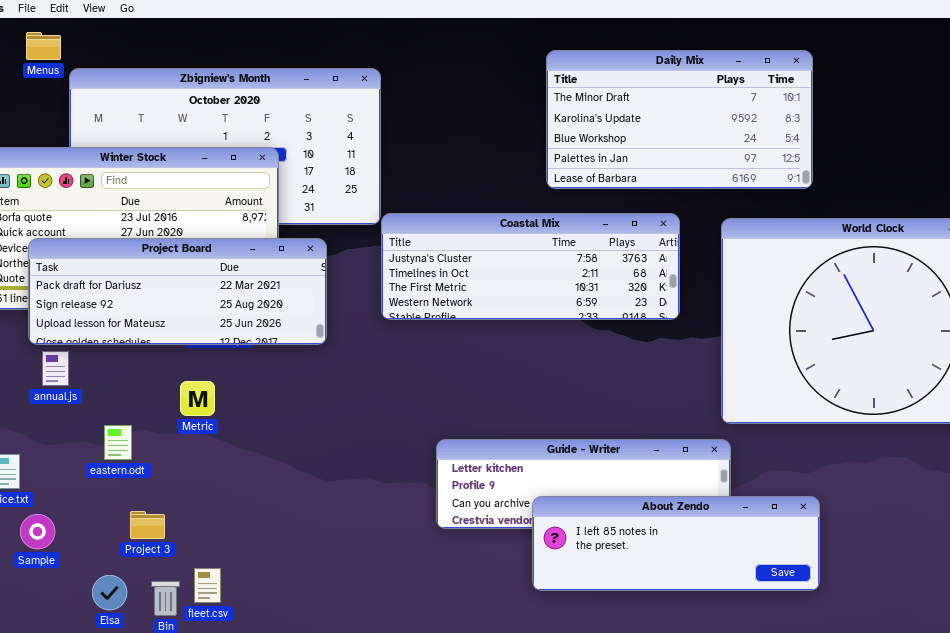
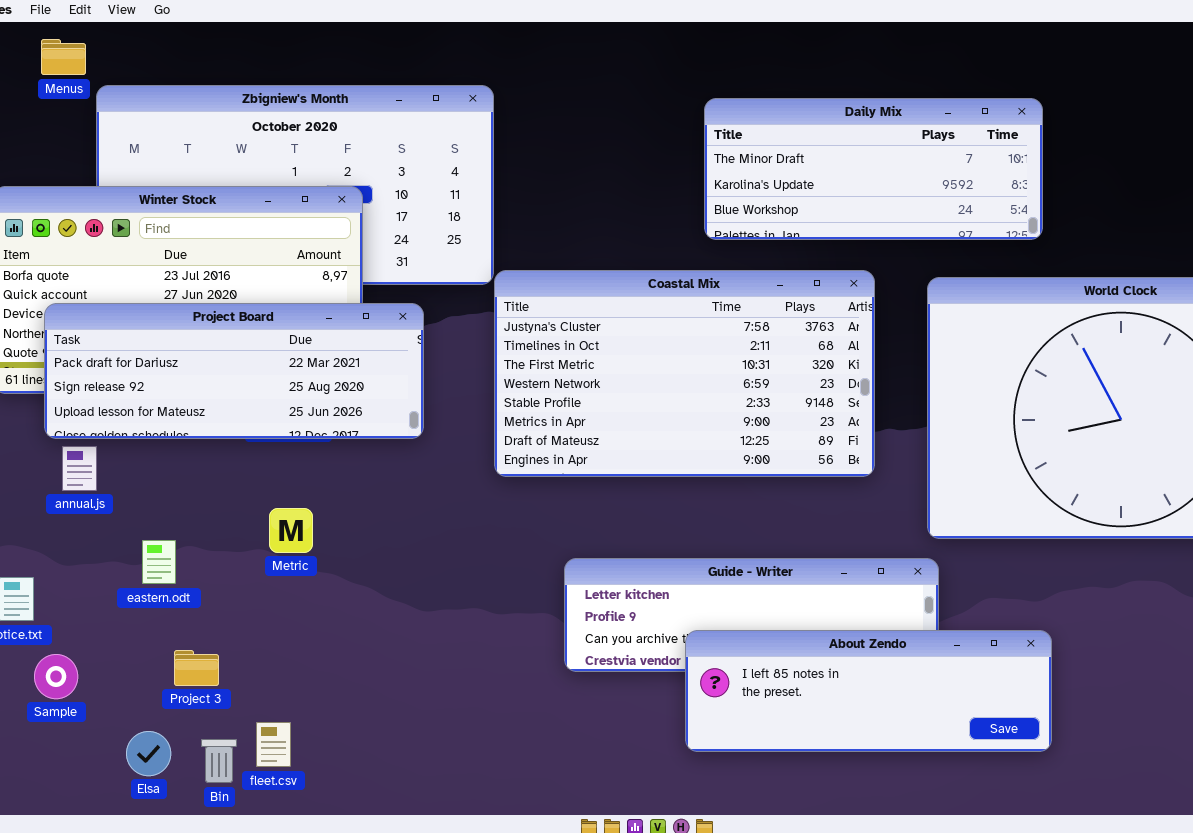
Daily Mix: [546,50,813,189] -> [704,98,1043,240], resized
Coastal Mix: [381,213,680,320] -> [494,270,875,477], resized
Metric: [180,381,215,416] -> [269,508,313,553], moved

